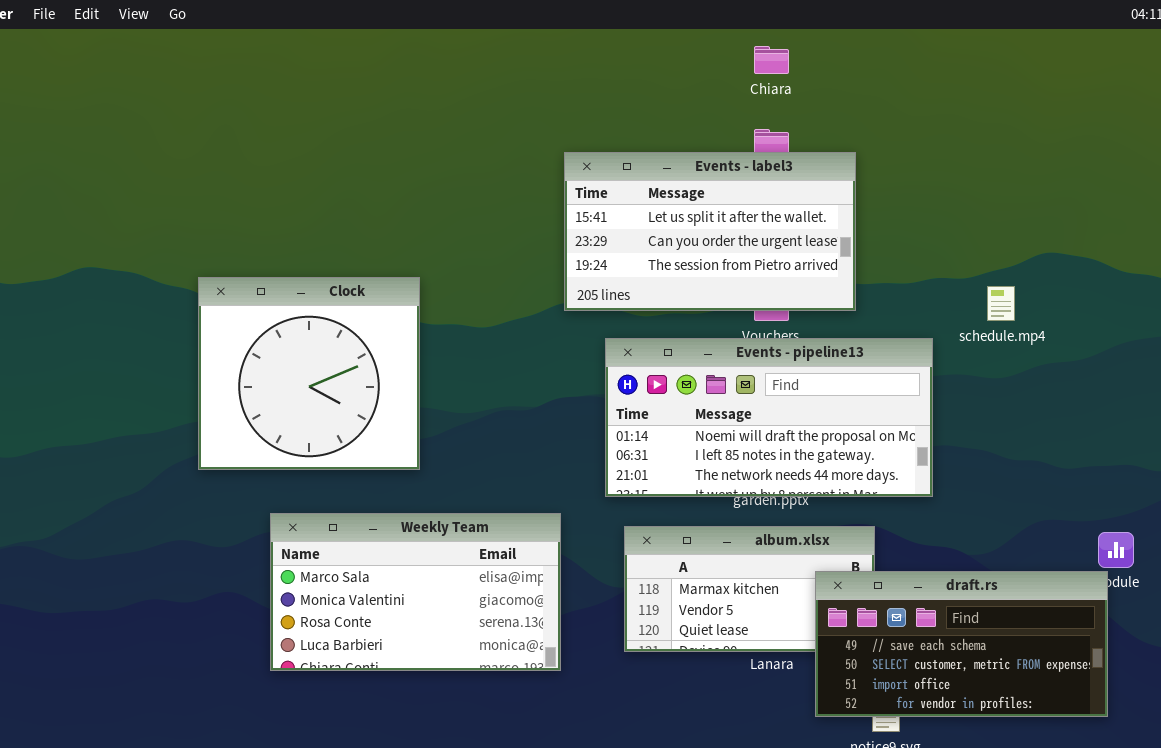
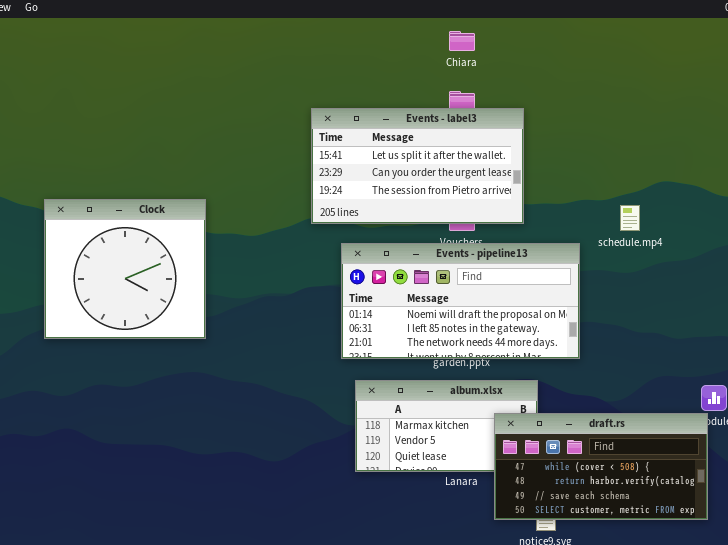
Weekly Team: [270,513,561,671] -> none, closed
draft.rs: [815,571,1108,717] -> [494,413,708,520], scrolled up 2 rows

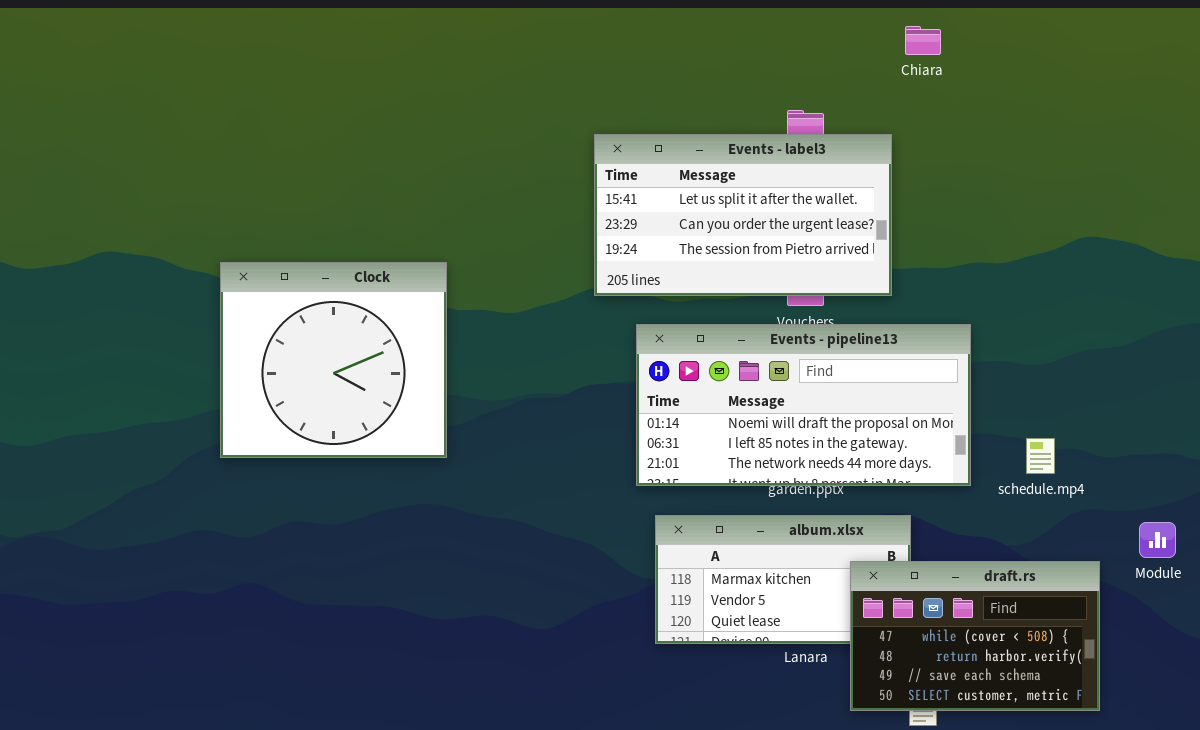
Chiara: [449,31,475,51] -> [905,26,941,55], moved
schedule.mp4: [620,205,640,231] -> [1026,438,1055,474], moved
draft.rs: [494,413,708,520] -> [850,561,1100,711], resized

